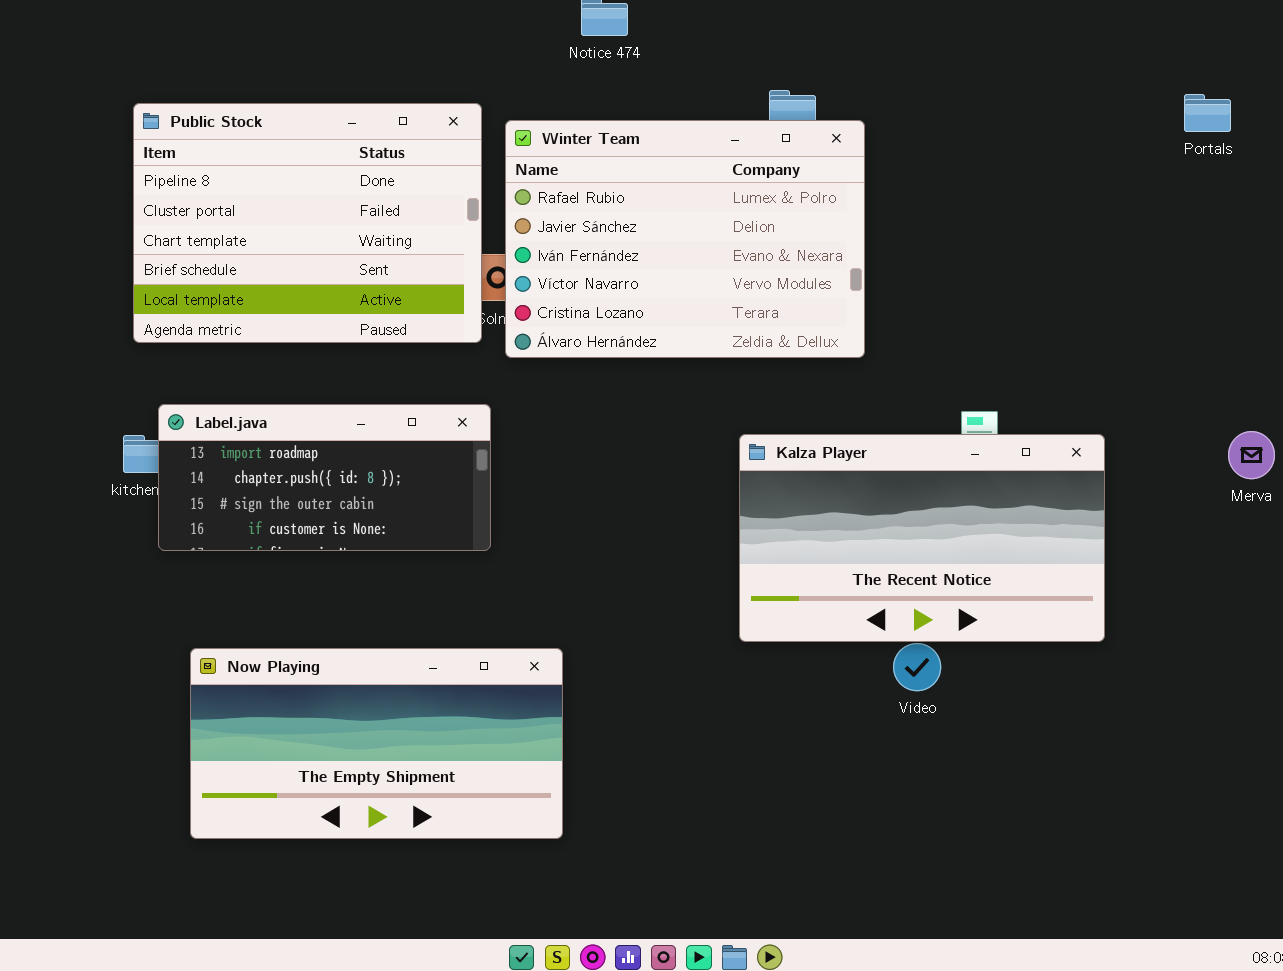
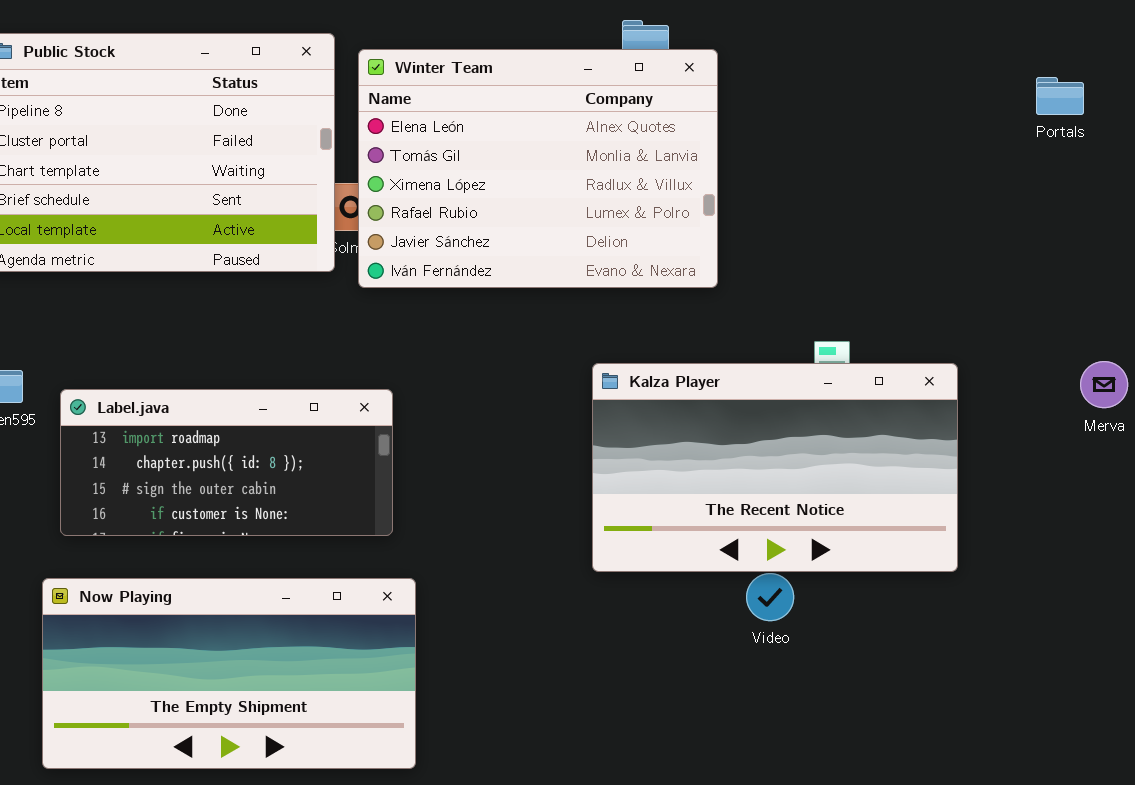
Portals: [1184,94,1231,132] -> [1036,77,1084,115], moved
Winter Team: [505,120,865,358] -> [358,49,718,288], scrolled up 3 rows
Label.java: [158,404,491,551] -> [60,389,393,536], moved

